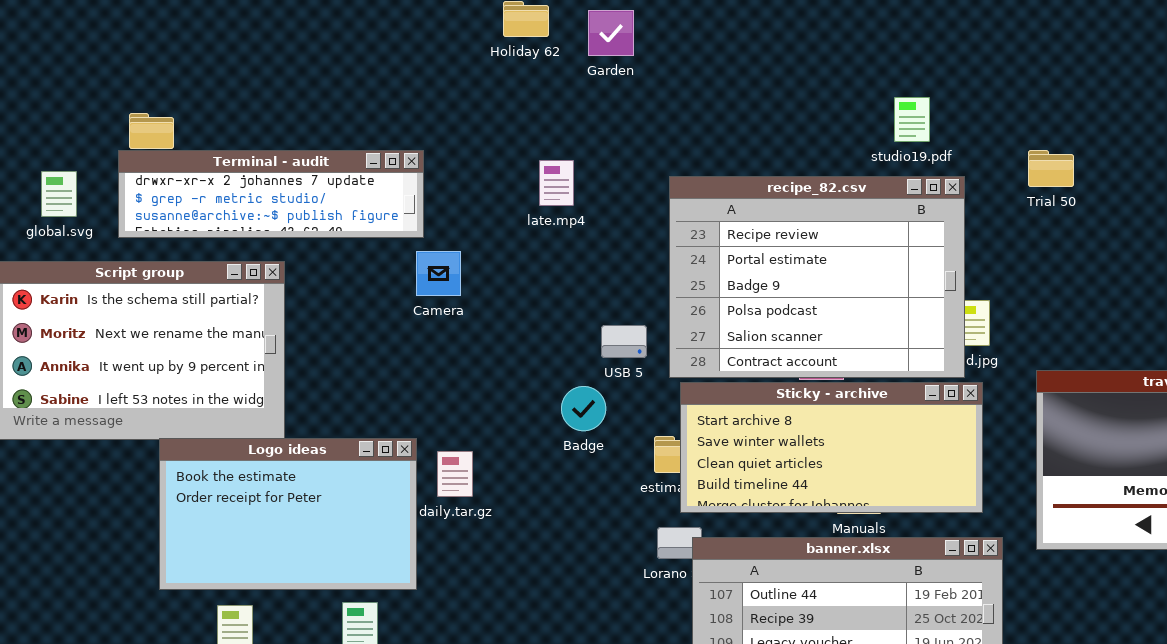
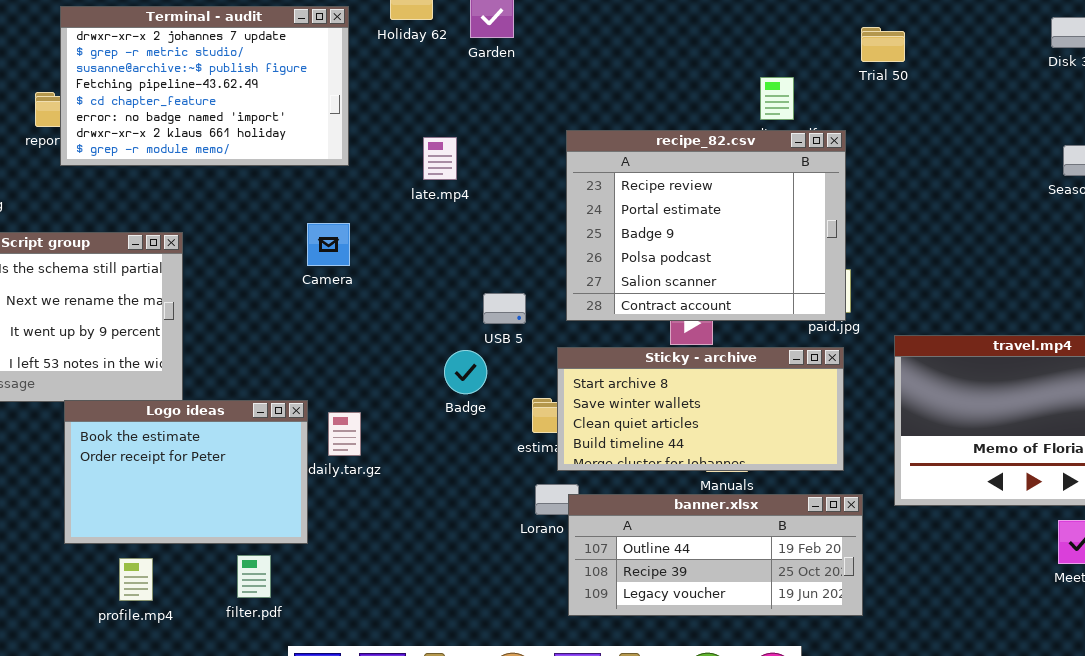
Terminal - audit: [118,150,424,238] -> [60,6,349,166], moved, resized
Trial 50: [1028,150,1074,187] -> [861,27,905,62], moved
recipe_82.csv: [669,176,965,378] -> [566,130,846,321], moved

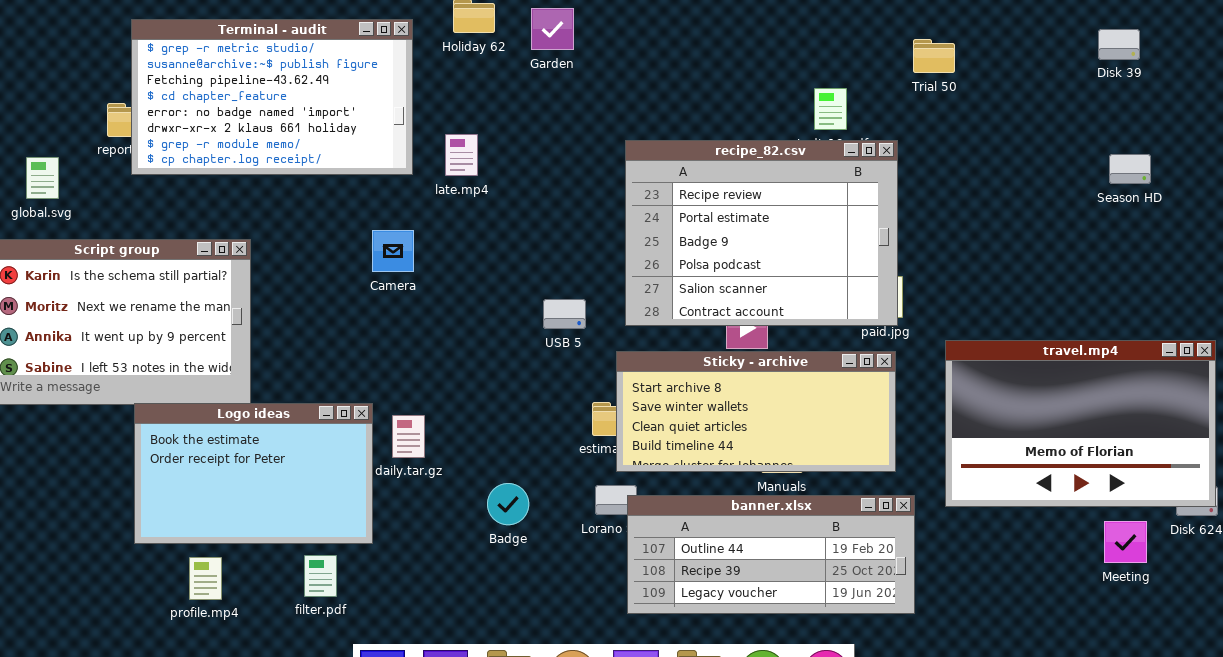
Terminal - audit: [60,6,349,166] -> [131,19,413,175], scrolled down 1 row
late.mp4: [423,137,457,180] -> [445,134,478,176], moved
Badge: [444,350,487,394] -> [487,483,529,525], moved

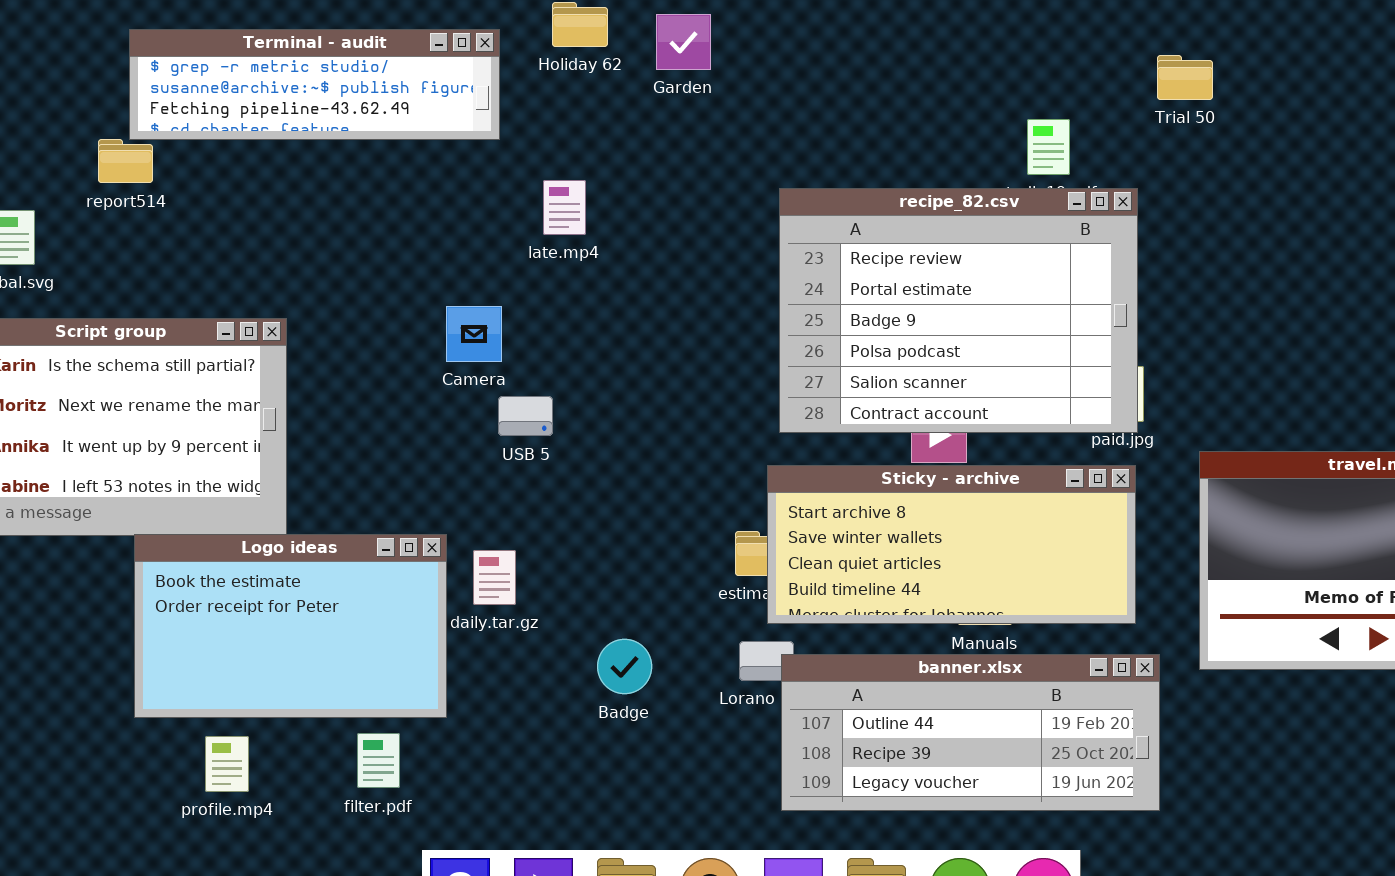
Terminal - audit: [131,19,413,175] -> [129,29,500,140], resized
USB 5: [543,299,586,329] -> [498,396,553,436], moved

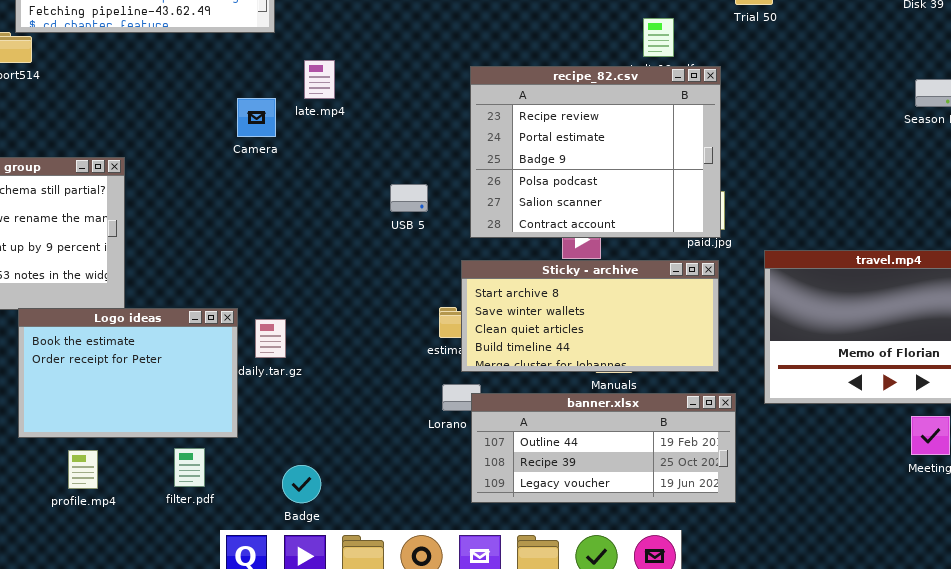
Camera: [446,306,502,362] -> [237,98,276,137], moved
USB 5: [498,396,553,436] -> [390,184,428,212], moved
Badge: [597,639,652,694] -> [282,465,321,503], moved

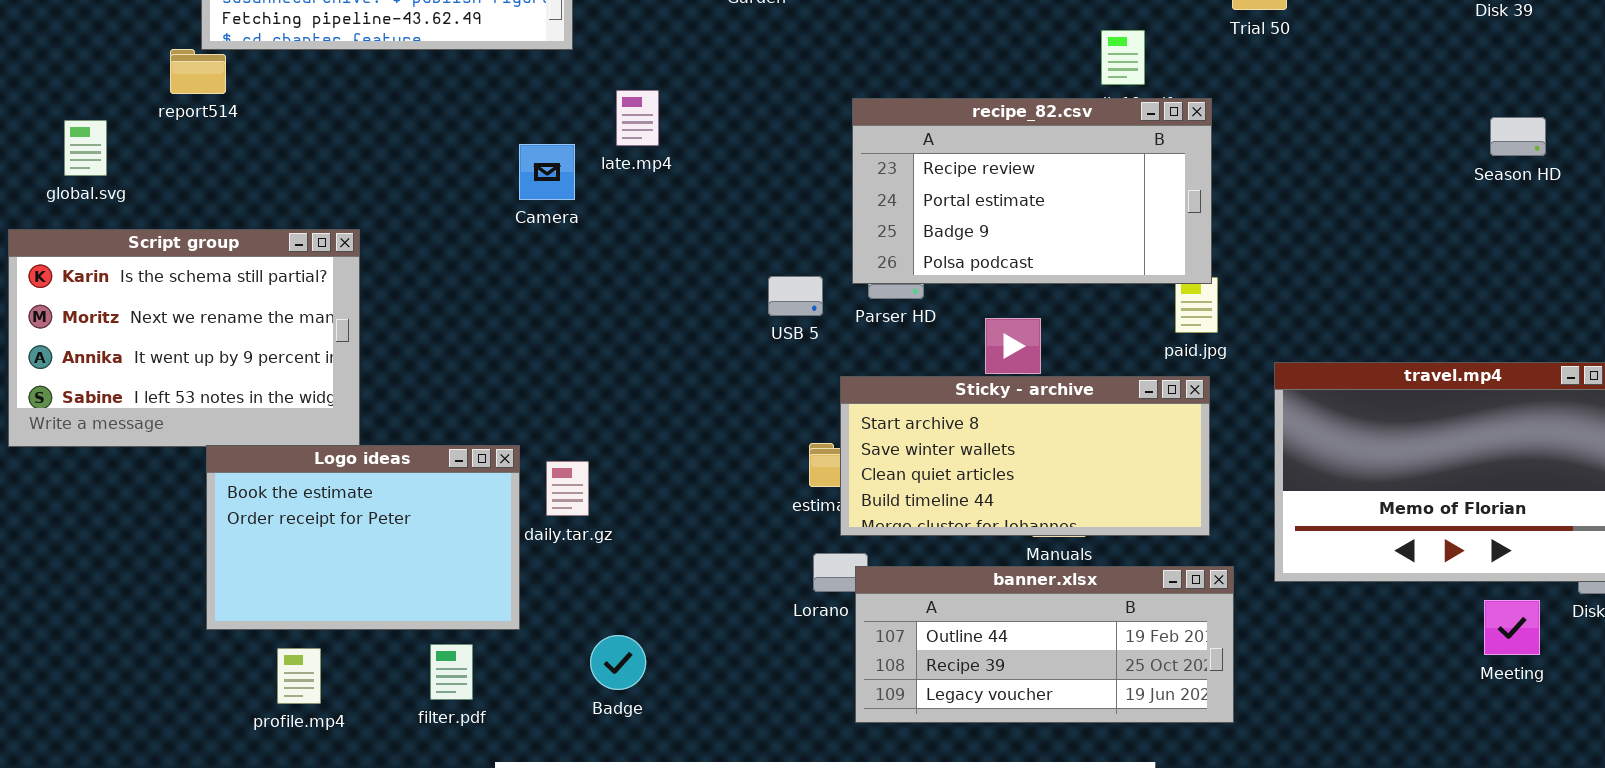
recipe_82.csv: [470,66,721,238] -> [852,98,1212,284], resized
USB 5: [390,184,428,212] -> [768,276,823,316], moved
Badge: [282,465,321,503] -> [590,635,646,690], moved

